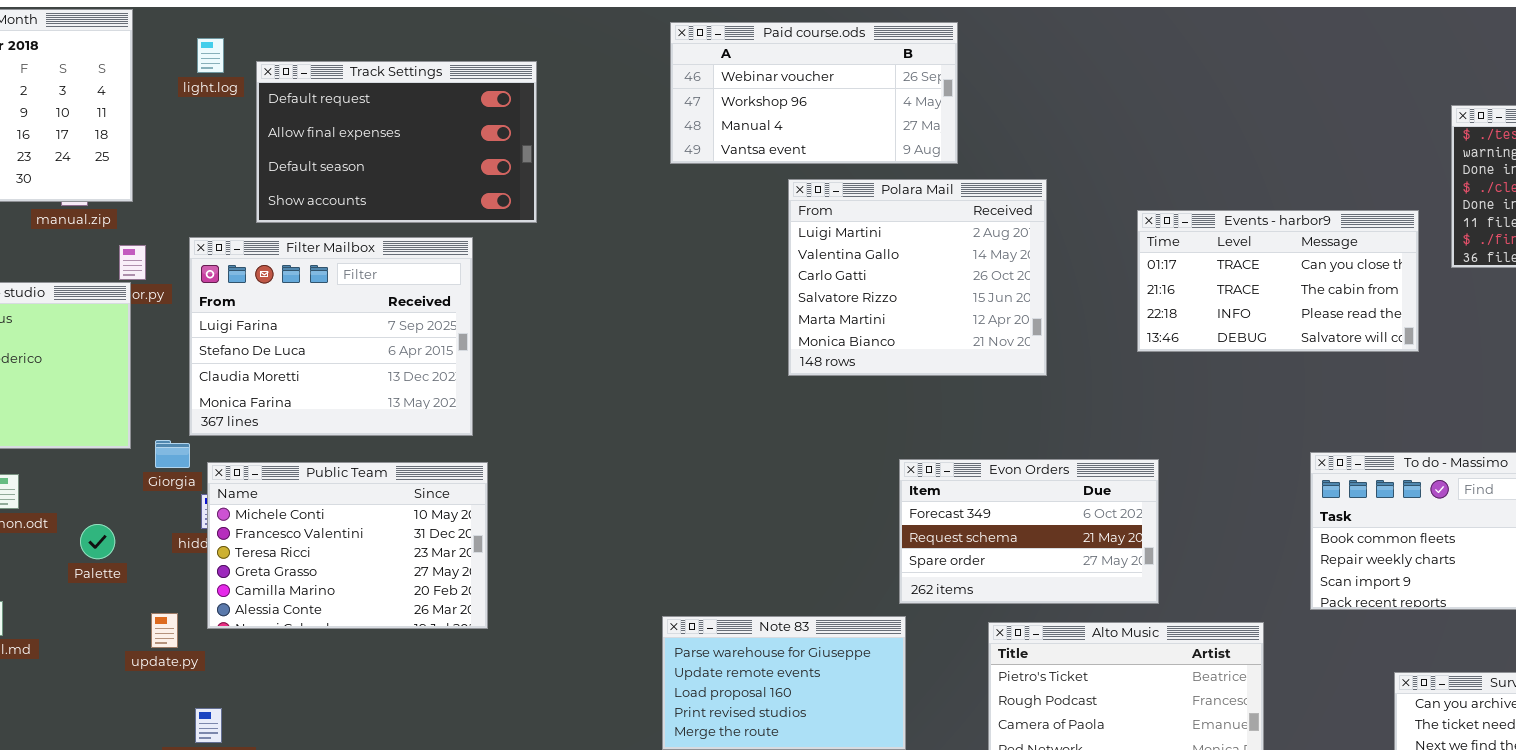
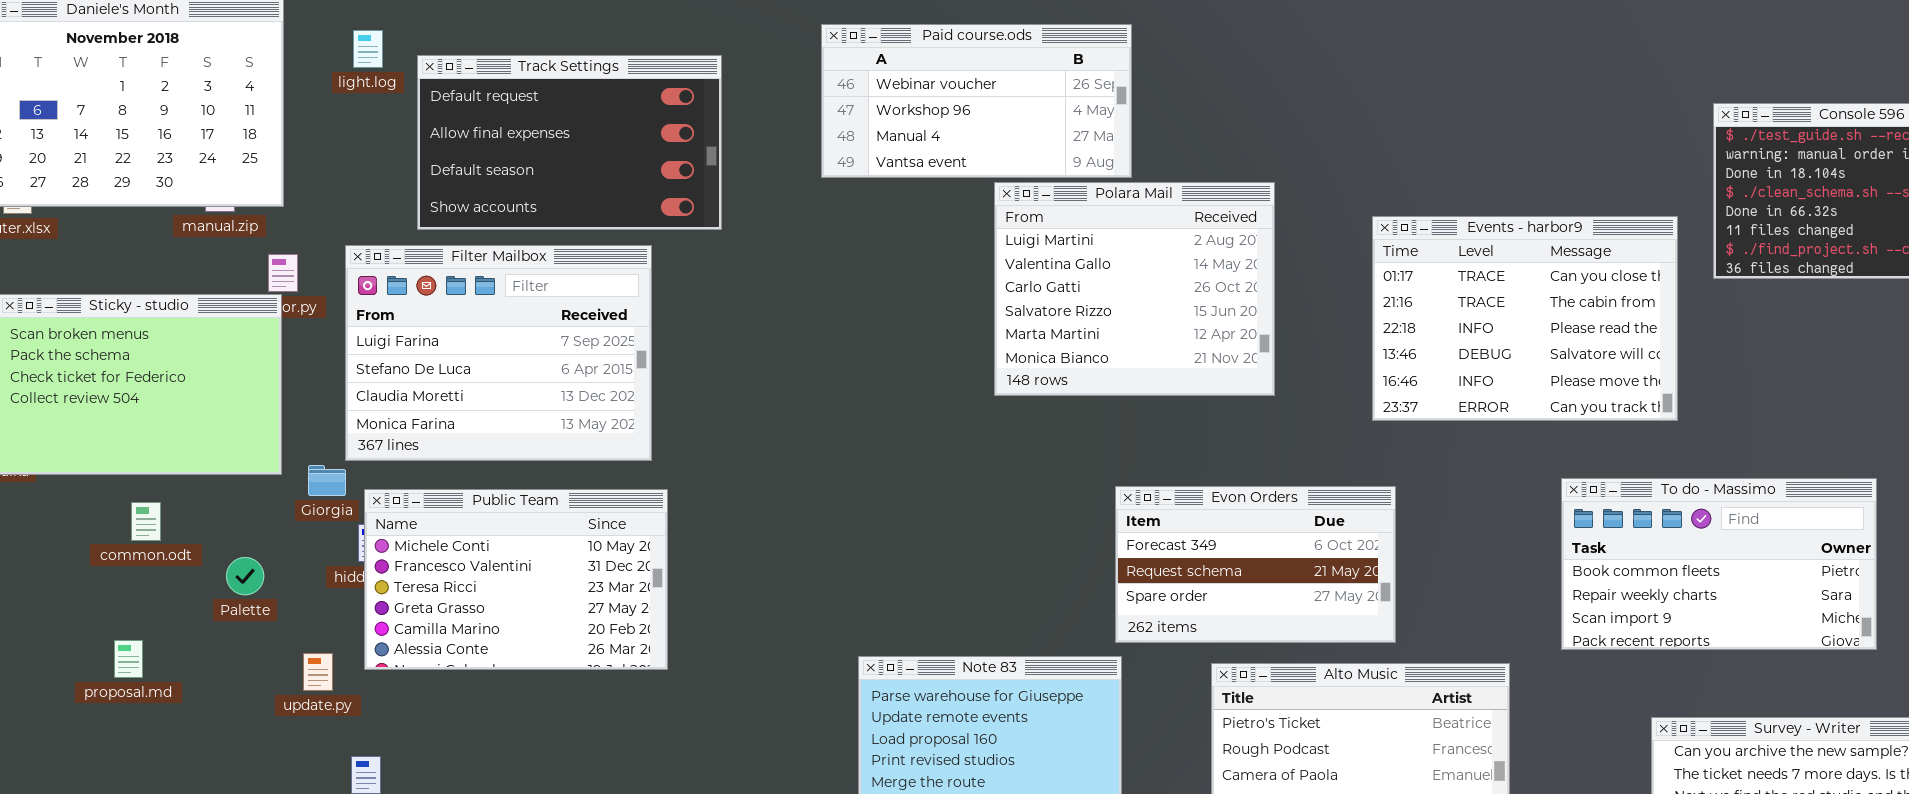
Paid course.ods: [670,22,958,164] -> [821,24,1132,178], moved
Events - harbor9: [1137,210,1419,352] -> [1372,216,1678,421], resized

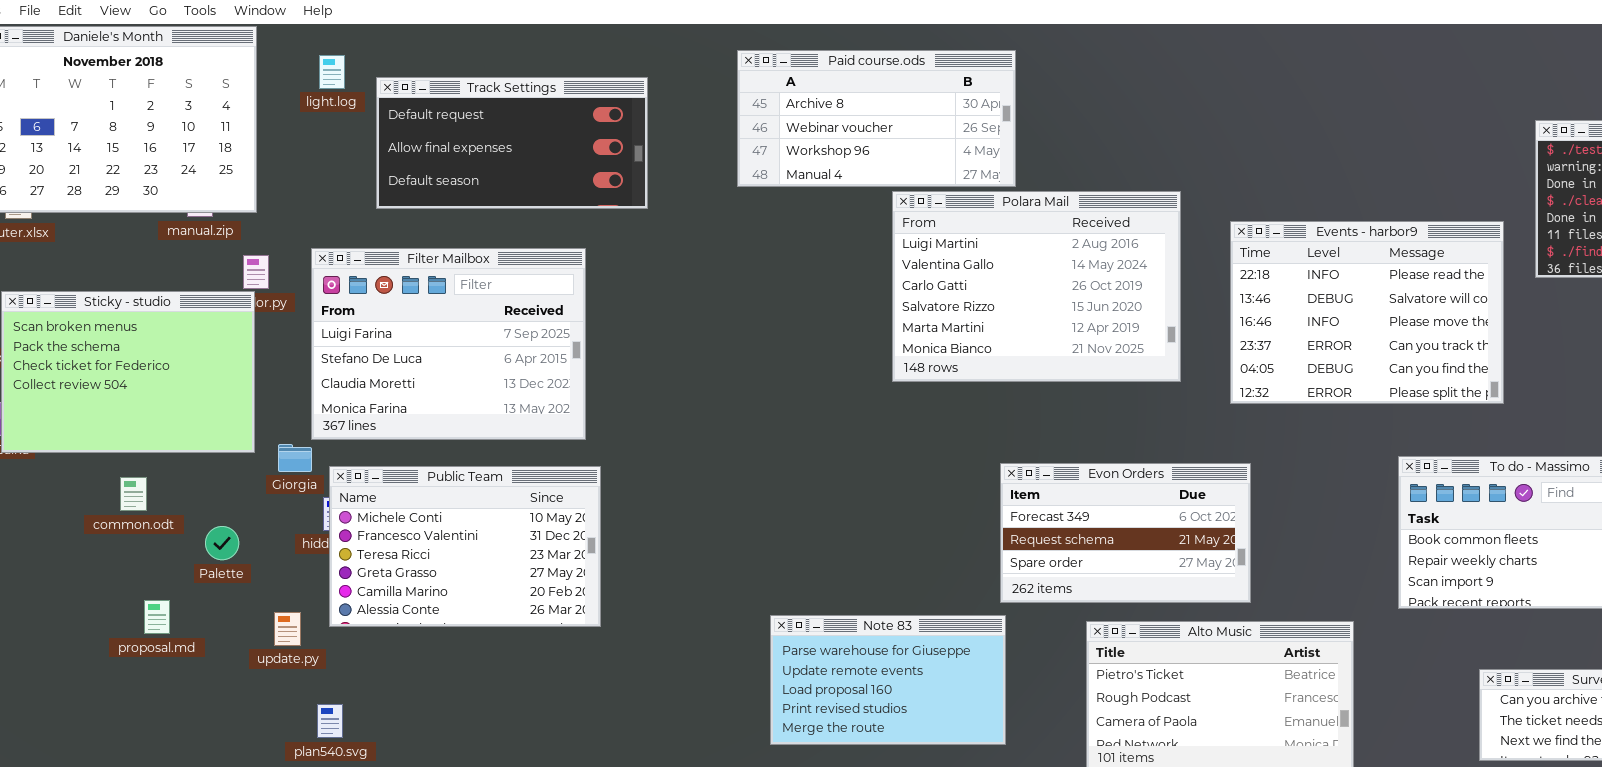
Paid course.ods: [821,24,1132,178] -> [737,50,1016,187], scrolled up 1 row
Track Settings: [417,55,722,230] -> [376,77,648,209], resized
Polara Mail: [994,182,1275,396] -> [892,191,1181,382], resized
Events - harbor9: [1372,216,1678,421] -> [1230,221,1504,404], scrolled down 2 rows
proposal.md: [114,640,143,678] -> [144,600,170,634], moved

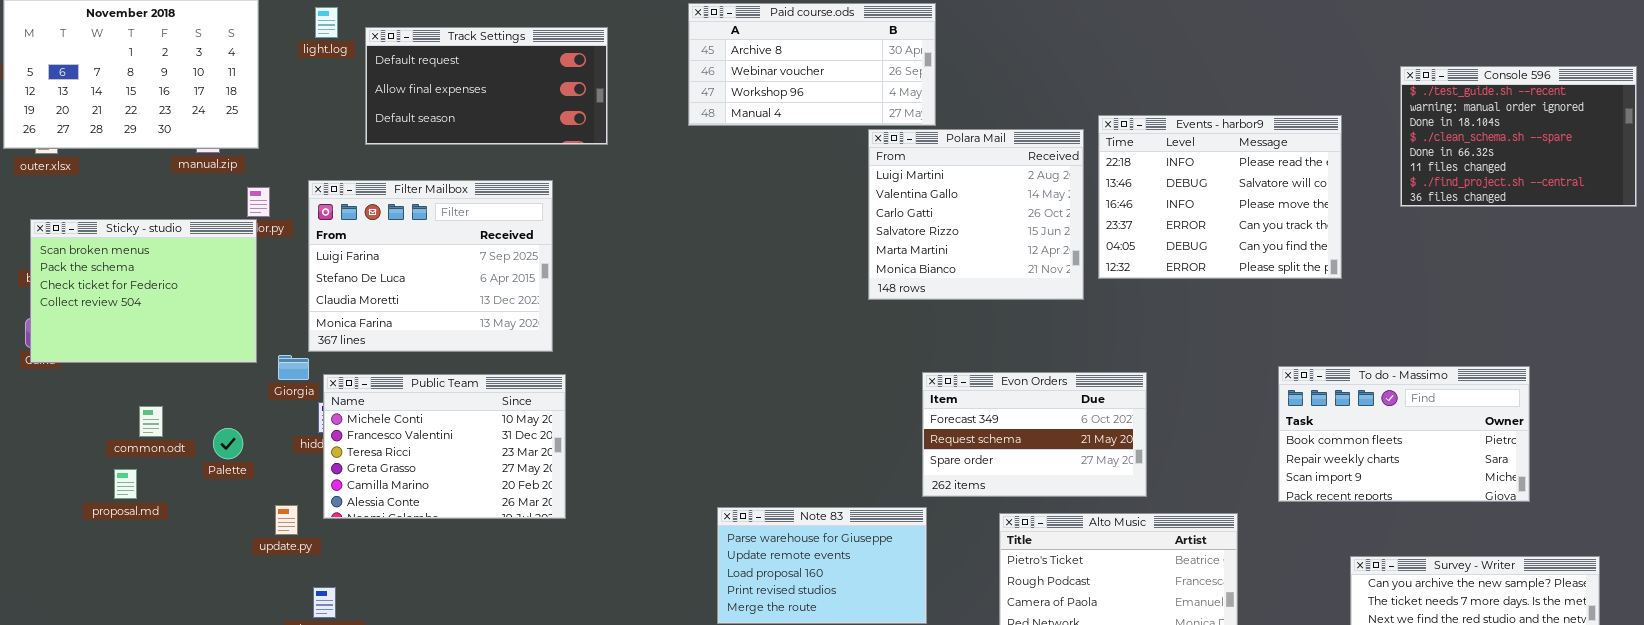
Polara Mail: [892,191,1181,382] -> [868,129,1084,300], resized
Events - harbor9: [1230,221,1504,404] -> [1098,115,1342,279], moved
common.odt: [120,477,147,511] -> [139,406,163,437], moved
proposal.md: [144,600,170,634] -> [114,469,137,499], moved

